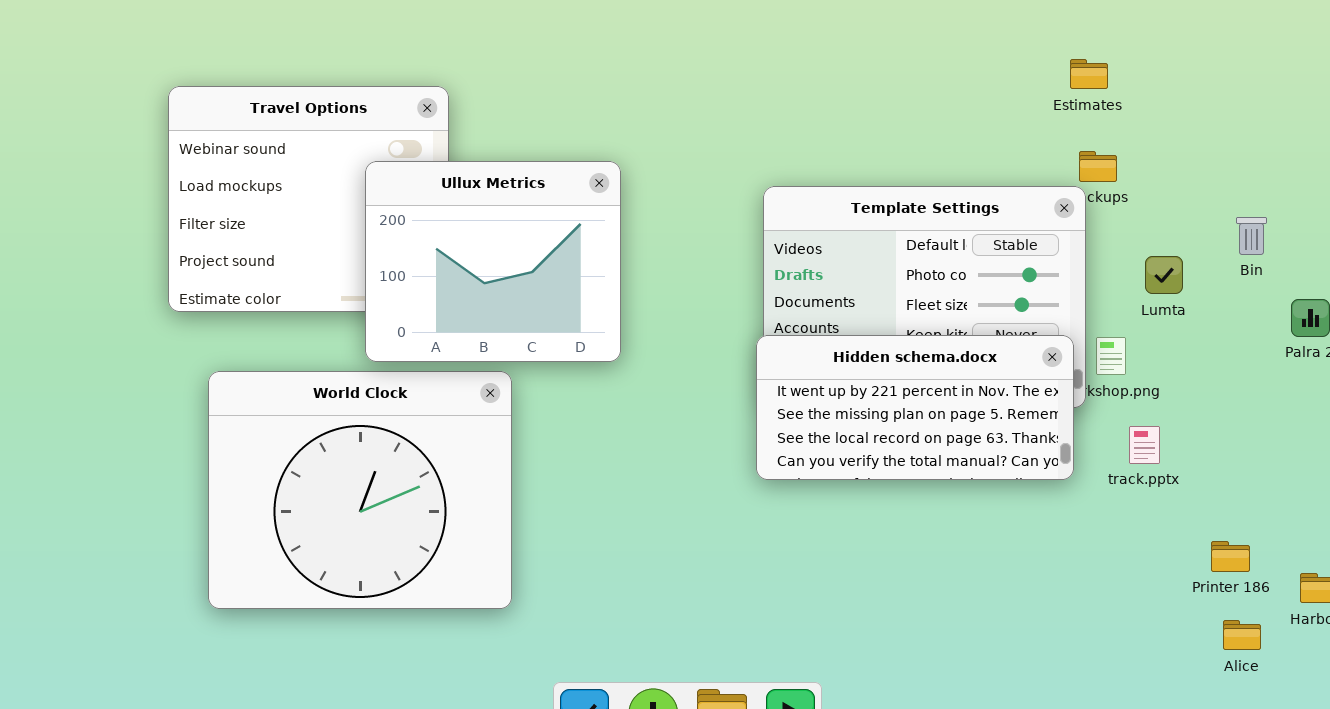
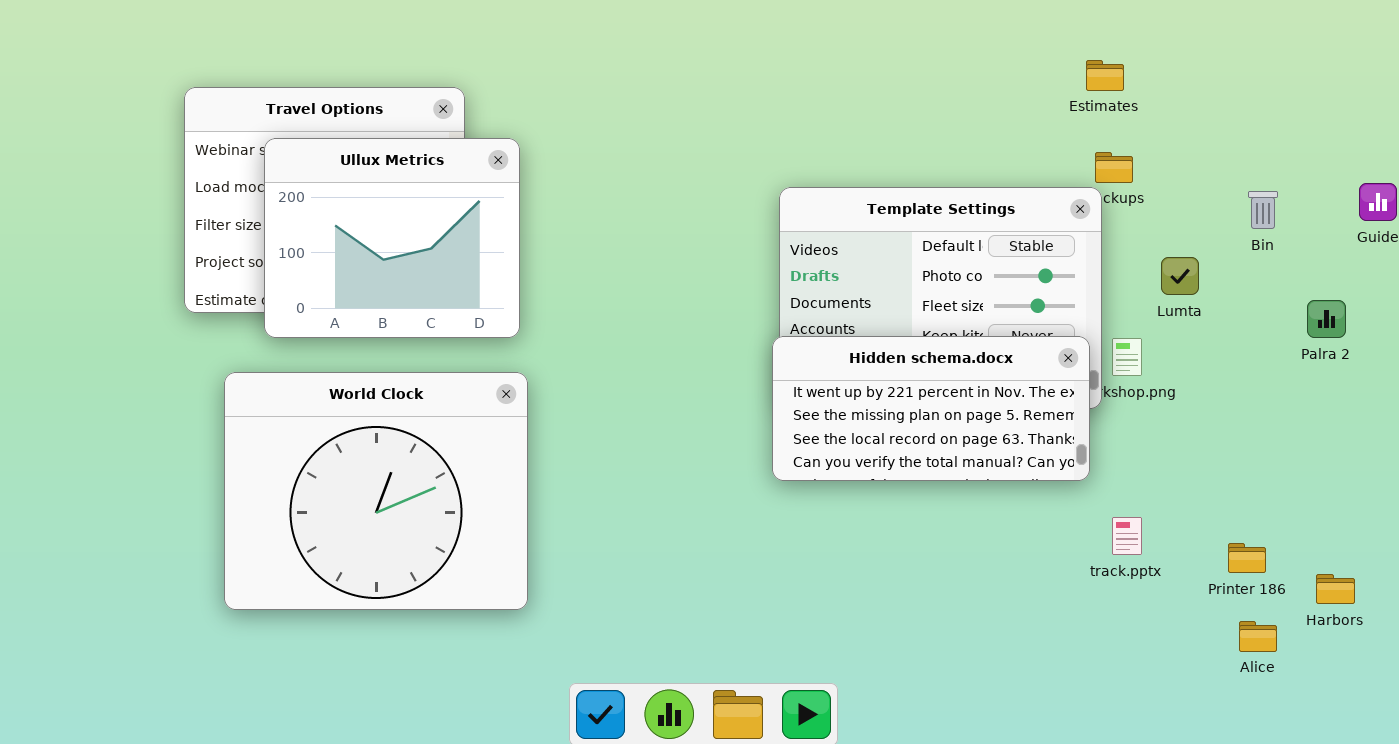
Ullux Metrics: [365,161,621,362] -> [264,138,520,338], moved
Bin: [1236,217,1267,255] -> [1248,191,1278,229], moved
track.pptx: [1129,426,1160,464] -> [1112,517,1142,555], moved

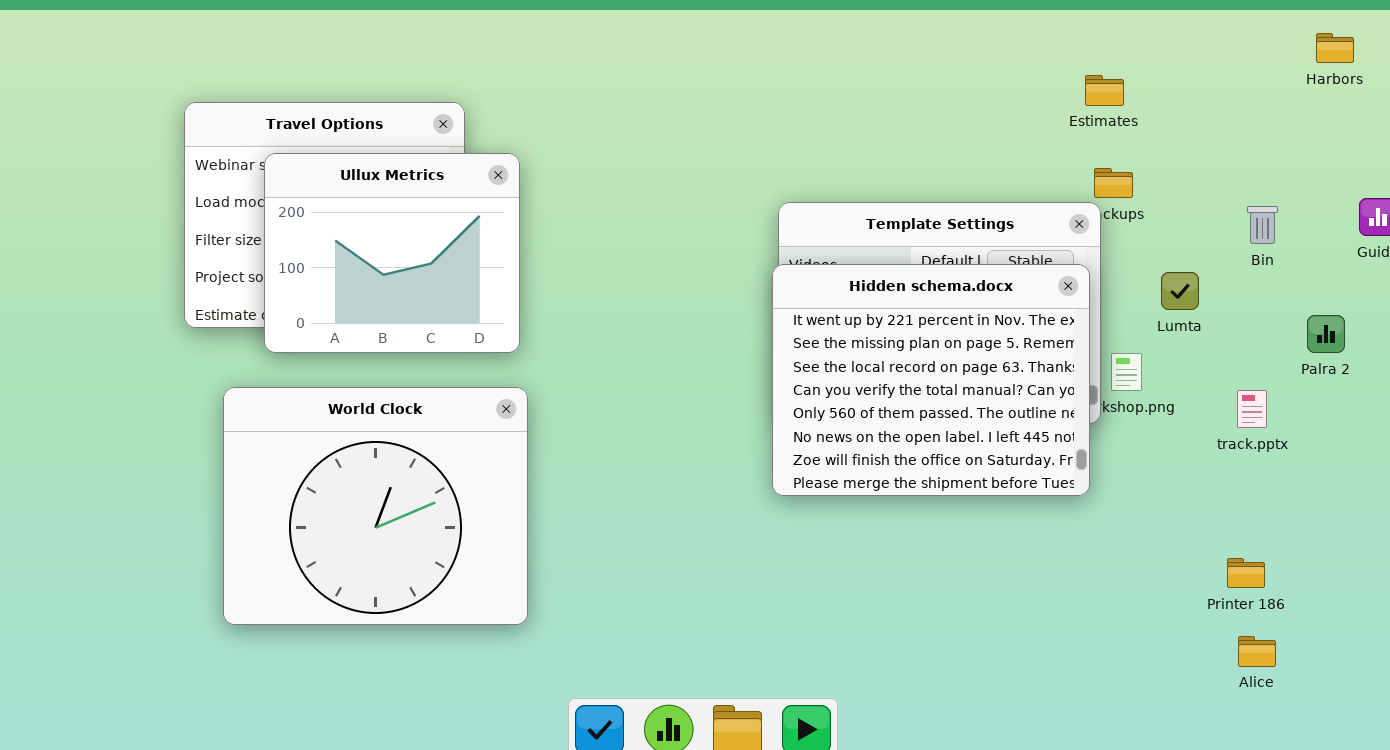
Hidden schema.docx: [772,336,1090,481] -> [772,264,1090,496], resized
track.pptx: [1112,517,1142,555] -> [1237,390,1267,428], moved
Harbors: [1316,574,1355,604] -> [1316,33,1354,63], moved

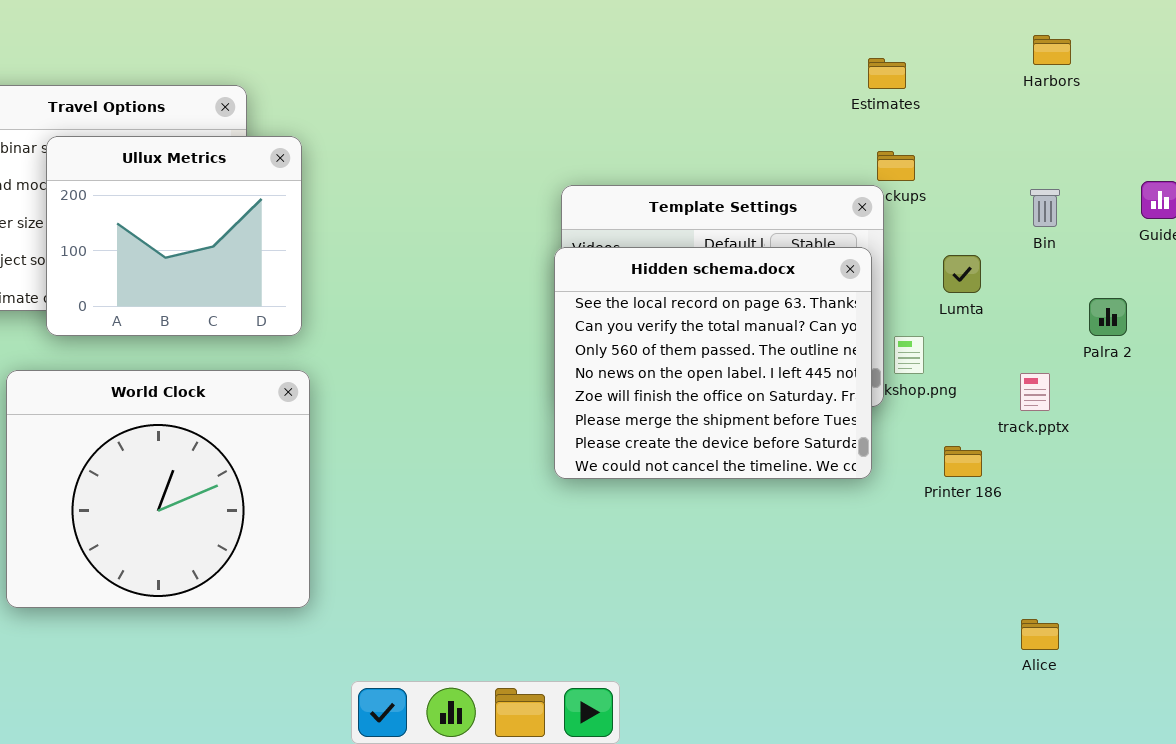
Harbors: [1316,33,1354,63] -> [1033,35,1071,65], moved
Hidden schema.docx: [772,264,1090,496] -> [554,247,872,479], scrolled down 2 rows
Printer 186: [1227,558,1265,588] -> [944,446,982,477], moved

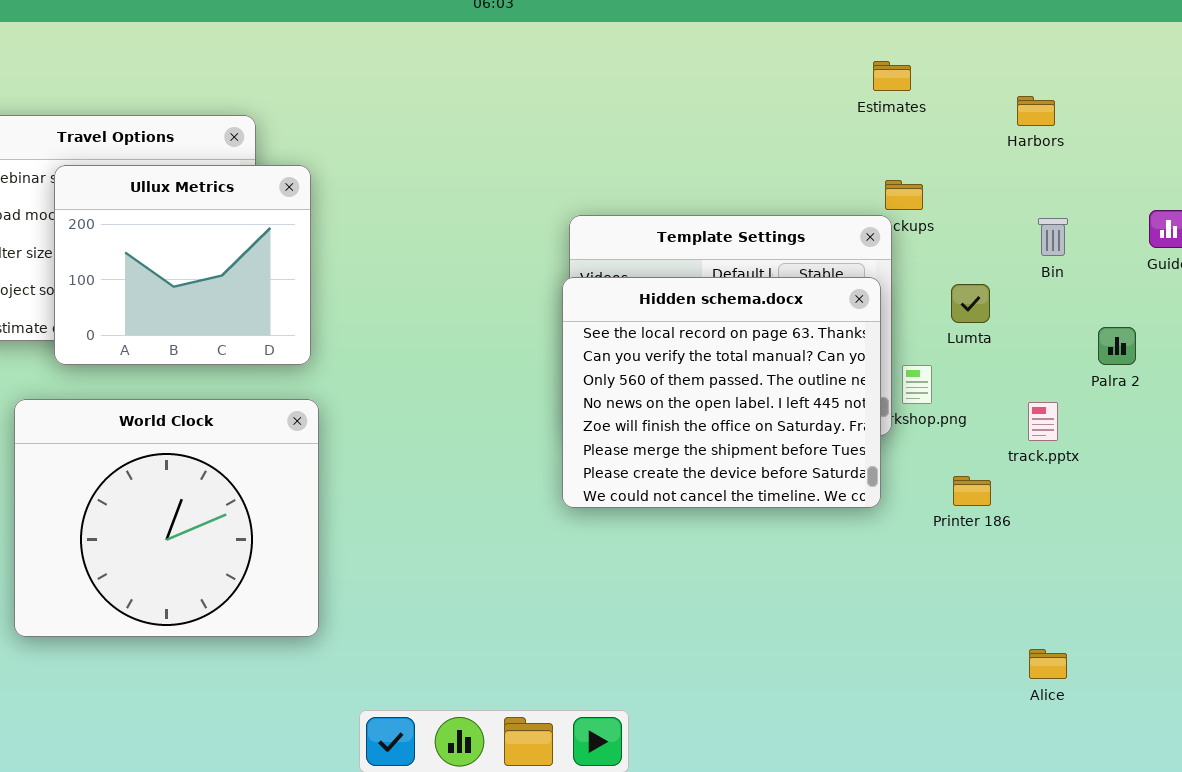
Harbors: [1033,35,1071,65] -> [1017,96,1055,126], moved
Estimates: [868,58,906,89] -> [873,61,911,91], moved

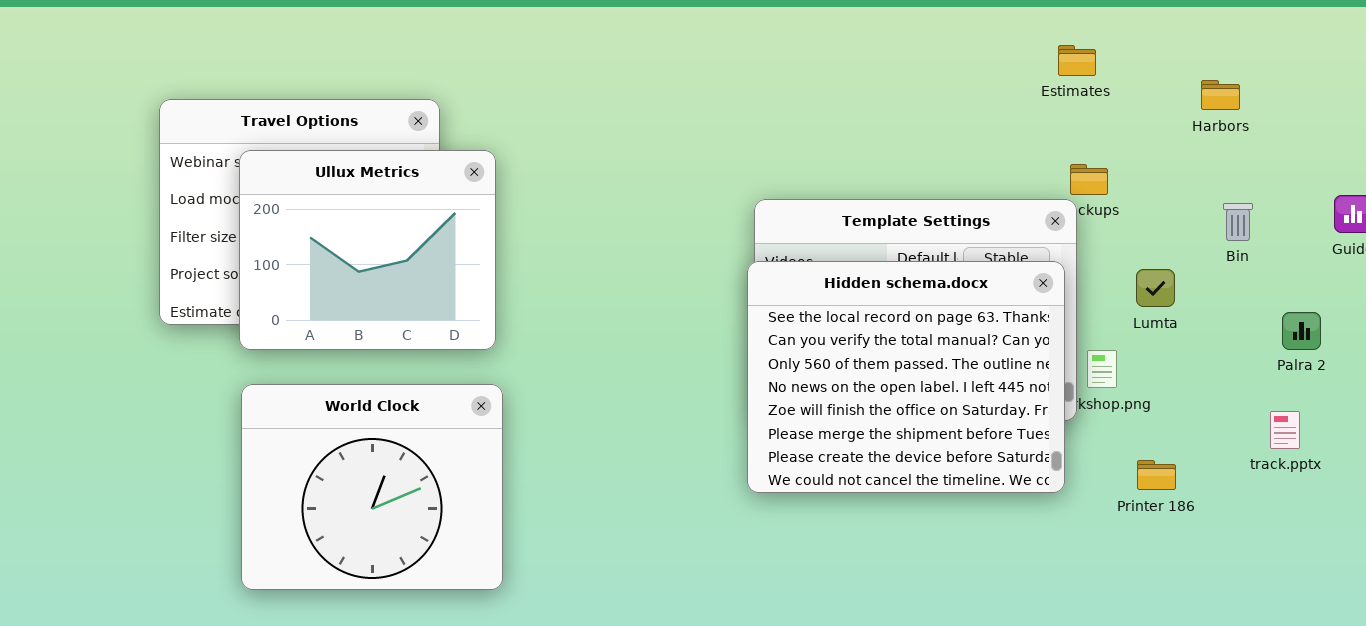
World Clock: [14,399,319,637] -> [241,384,503,590], resized
track.pptx: [1028,402,1058,441] -> [1270,411,1300,449], moved

